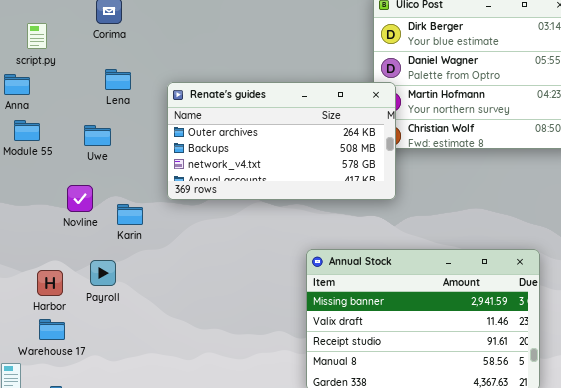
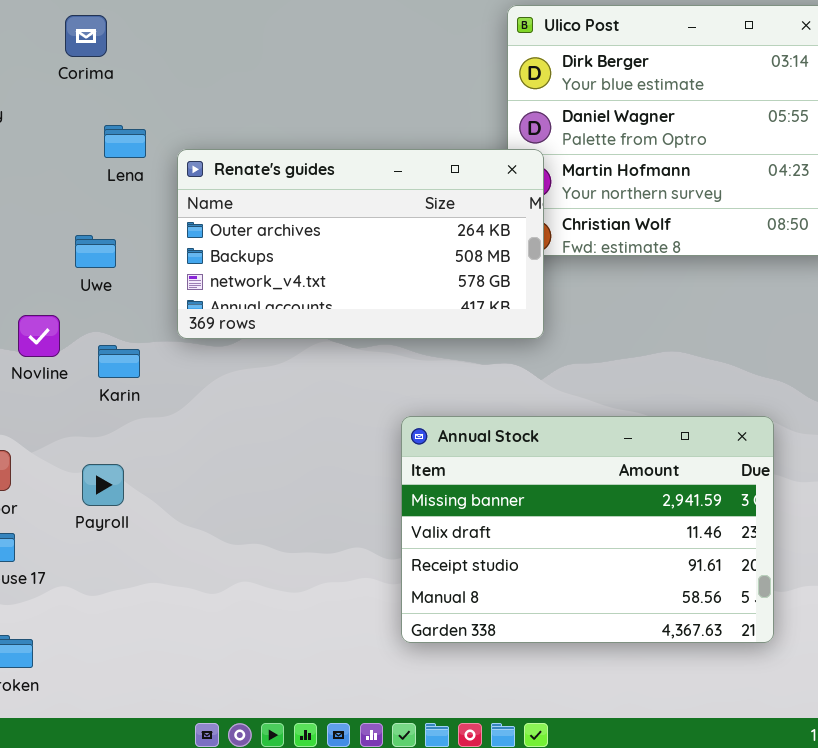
Lena: [105,69,131,90] -> [104,125,146,158], moved
Uwe: [84,125,111,146] -> [75,235,116,268], moved
Payroll: [90,260,116,286] -> [82,464,124,506], moved

